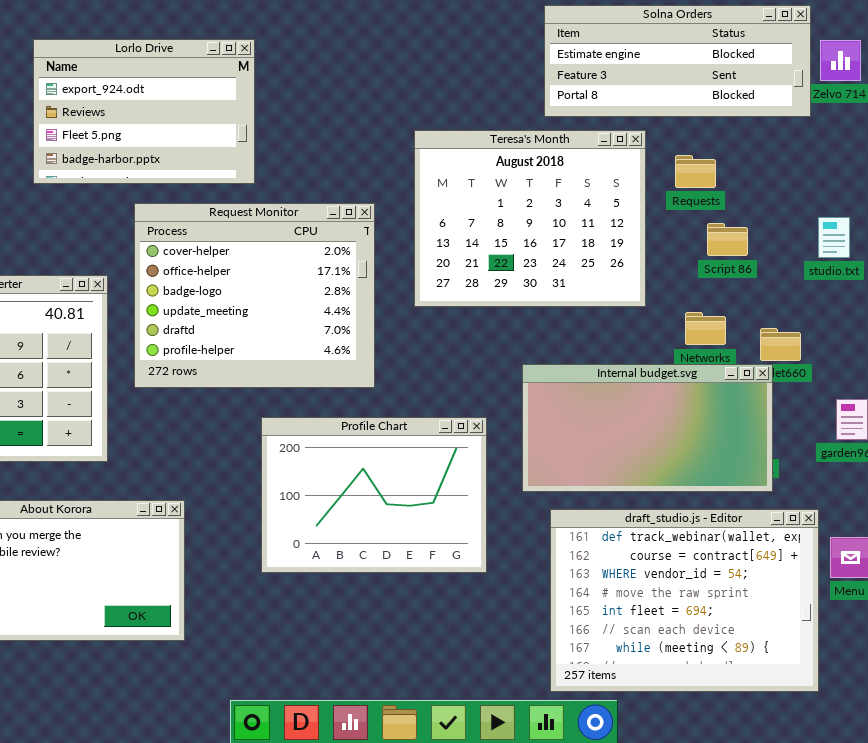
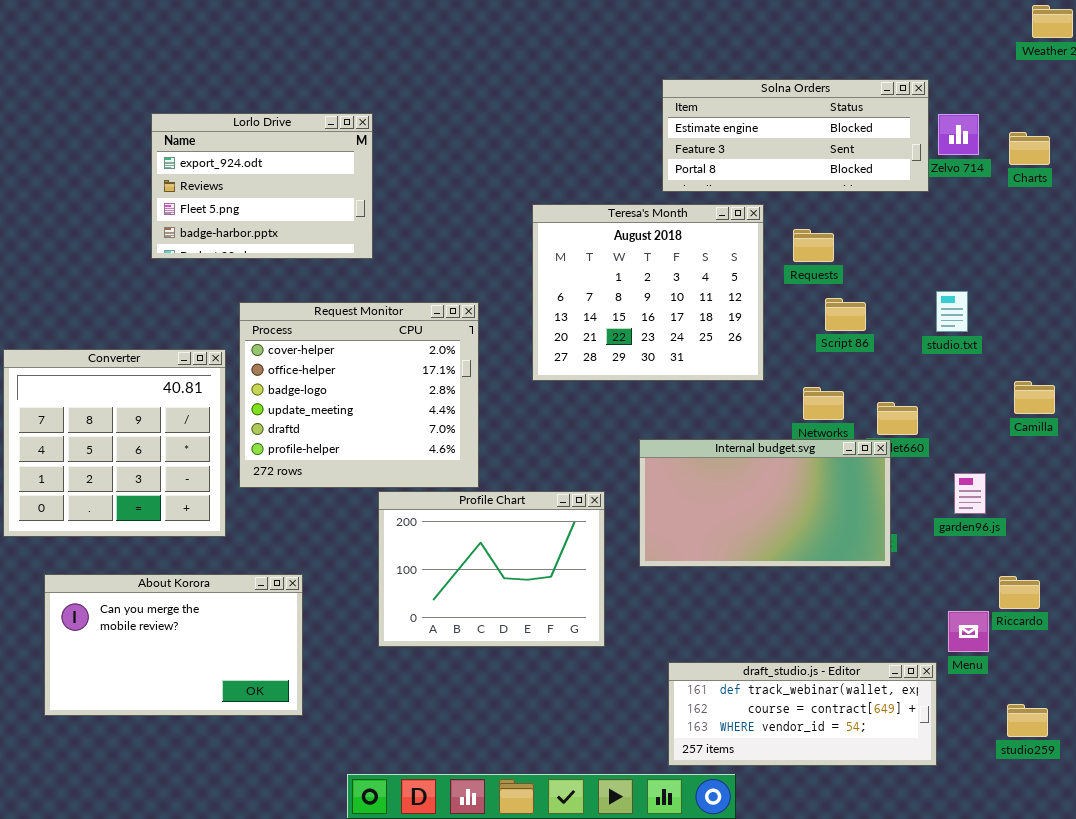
Request Monitor: [134,203,375,388] -> [239,302,479,488], moved
draft_studio.js - Editor: [550,509,819,692] -> [668,662,937,766], resized

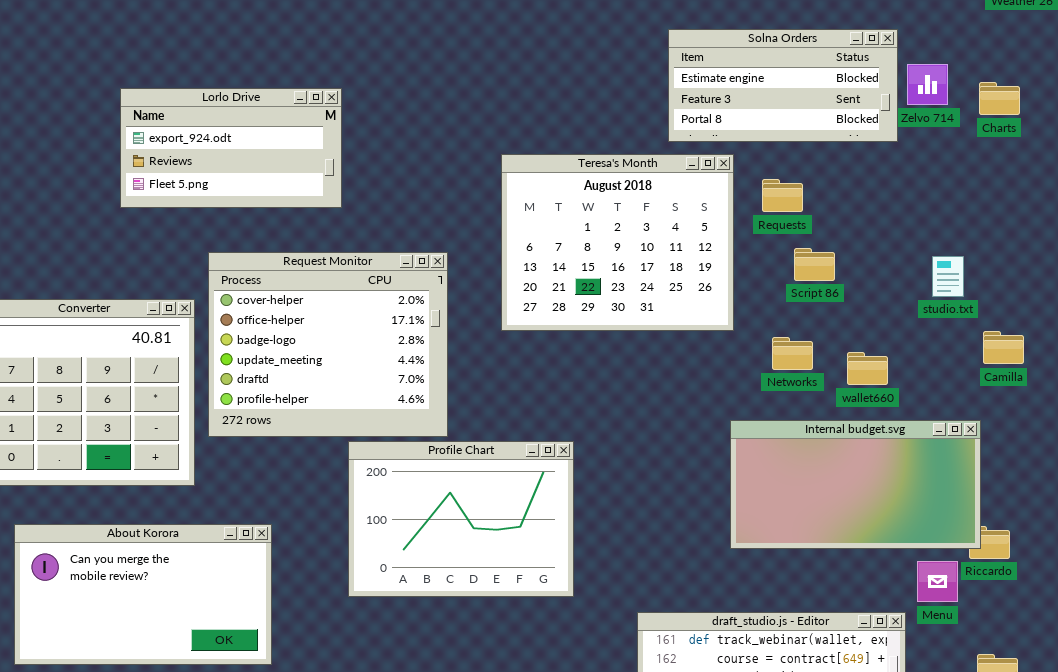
Solna Orders: [662,79,929,192] -> [668,29,898,142], resized
Lorlo Drive: [151,113,373,259] -> [120,88,342,208], resized
studio.txt: [936,291,968,332] -> [932,256,964,297], moved
Internal budget.svg: [639,439,891,567] -> [730,420,981,549], moved

